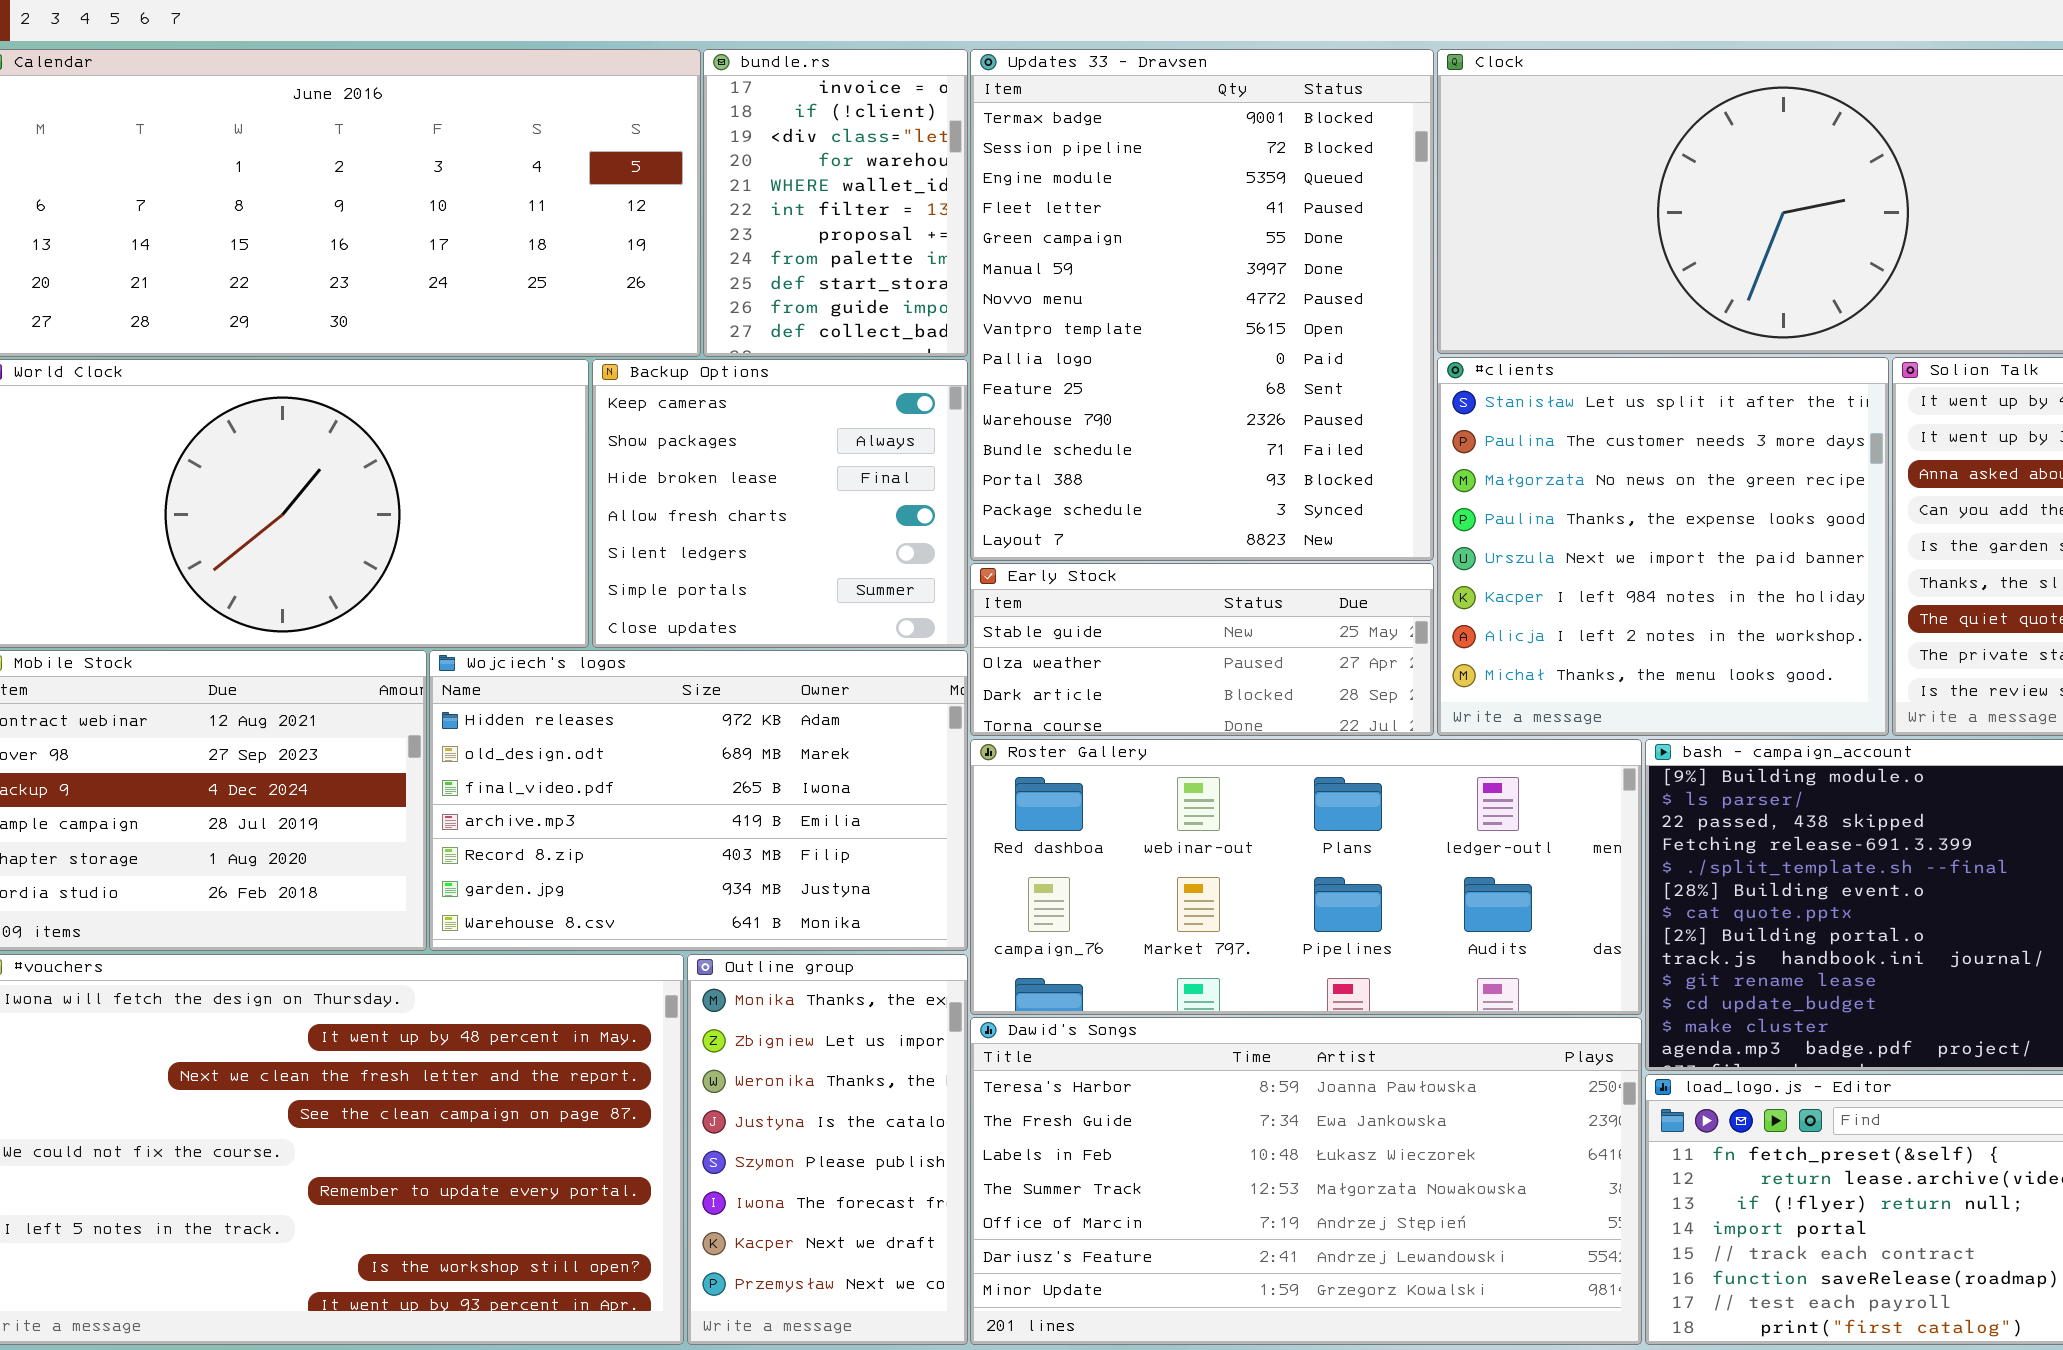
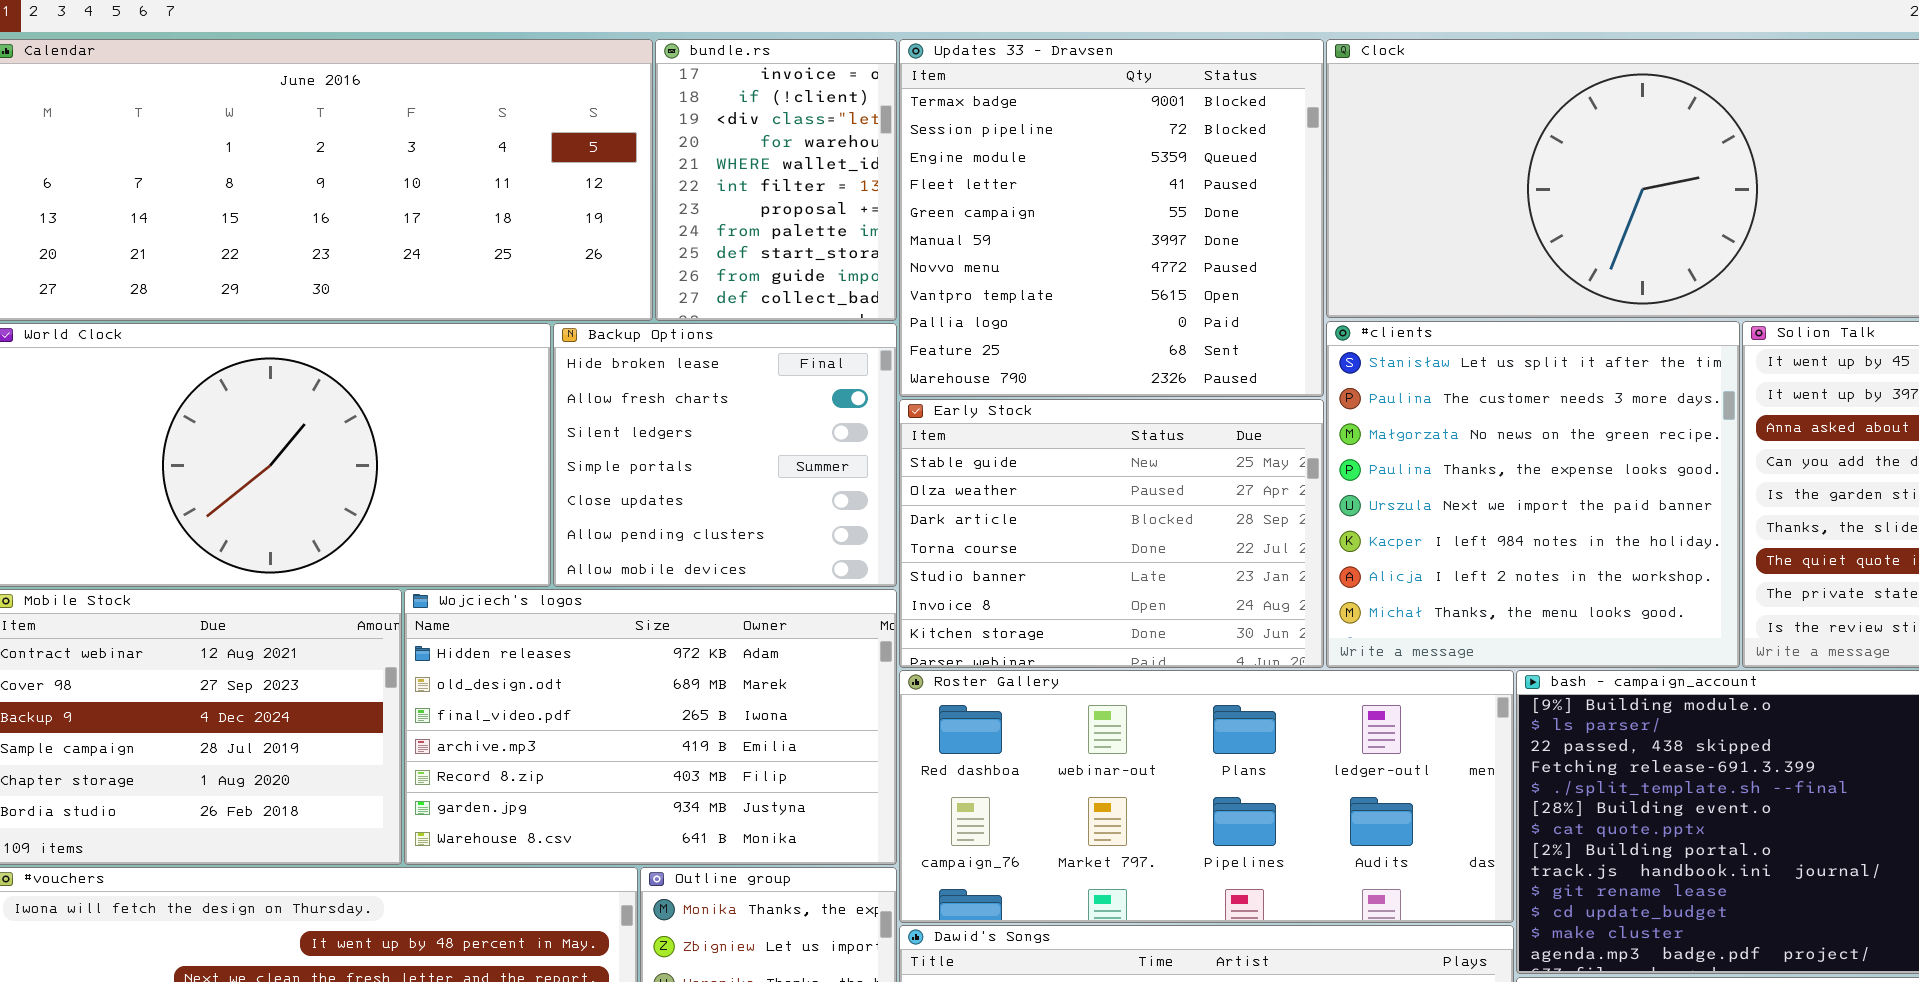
Updates 33 - Dravsen: [970,49,1434,561] -> [899,39,1324,397], resized
Backup Options: [592,359,968,648] -> [553,323,897,587], scrolled down 2 rows
Early Stock: [970,563,1434,736] -> [899,399,1324,668], resized

